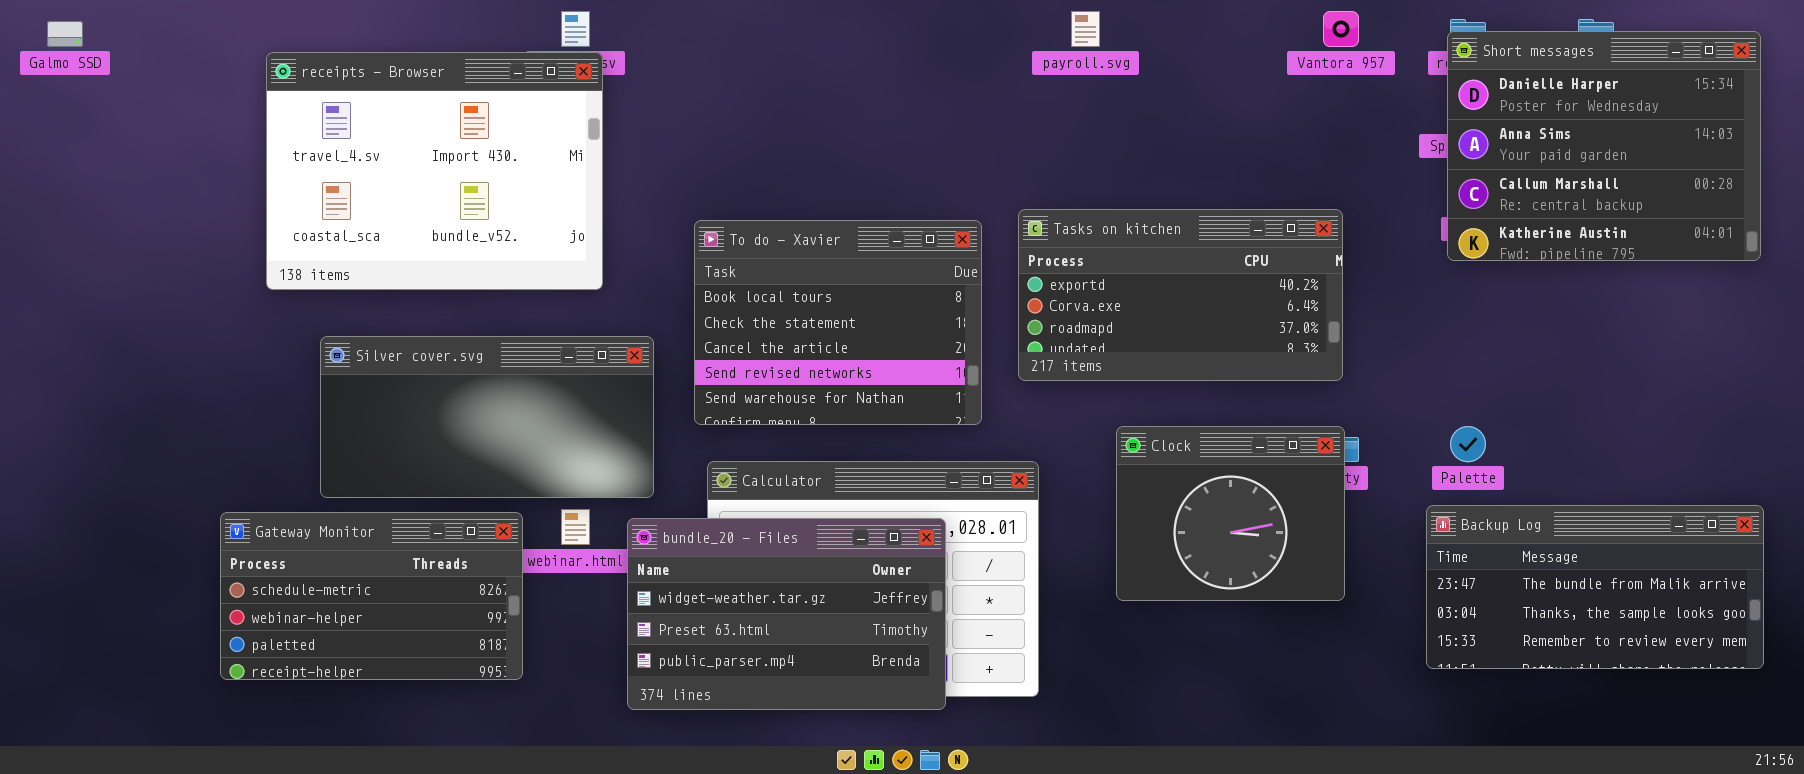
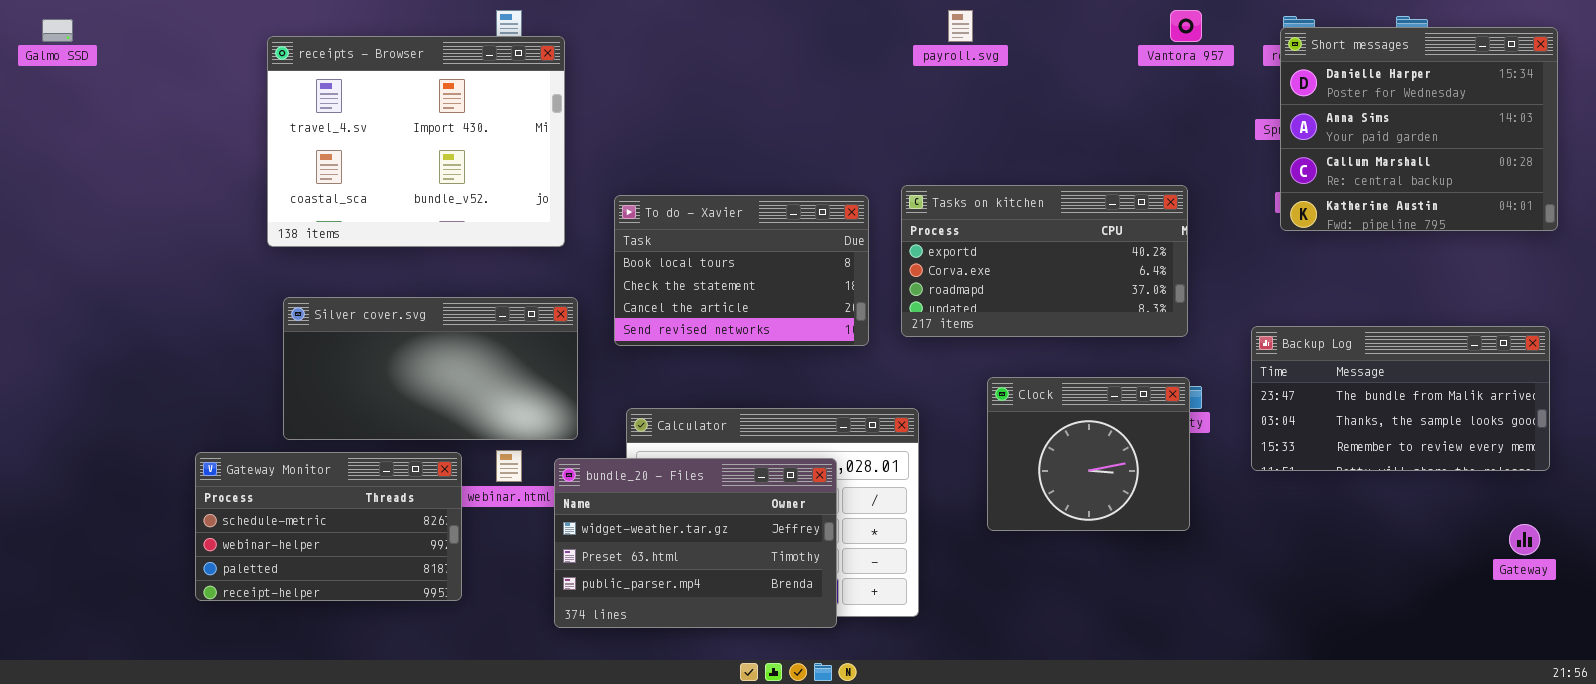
receipts - Browser: [266,52,603,290] -> [267,36,565,247], moved
To do - Xavier: [694,220,982,425] -> [614,195,869,346], resized
Backup Log: [1426,505,1764,669] -> [1251,326,1550,471], moved

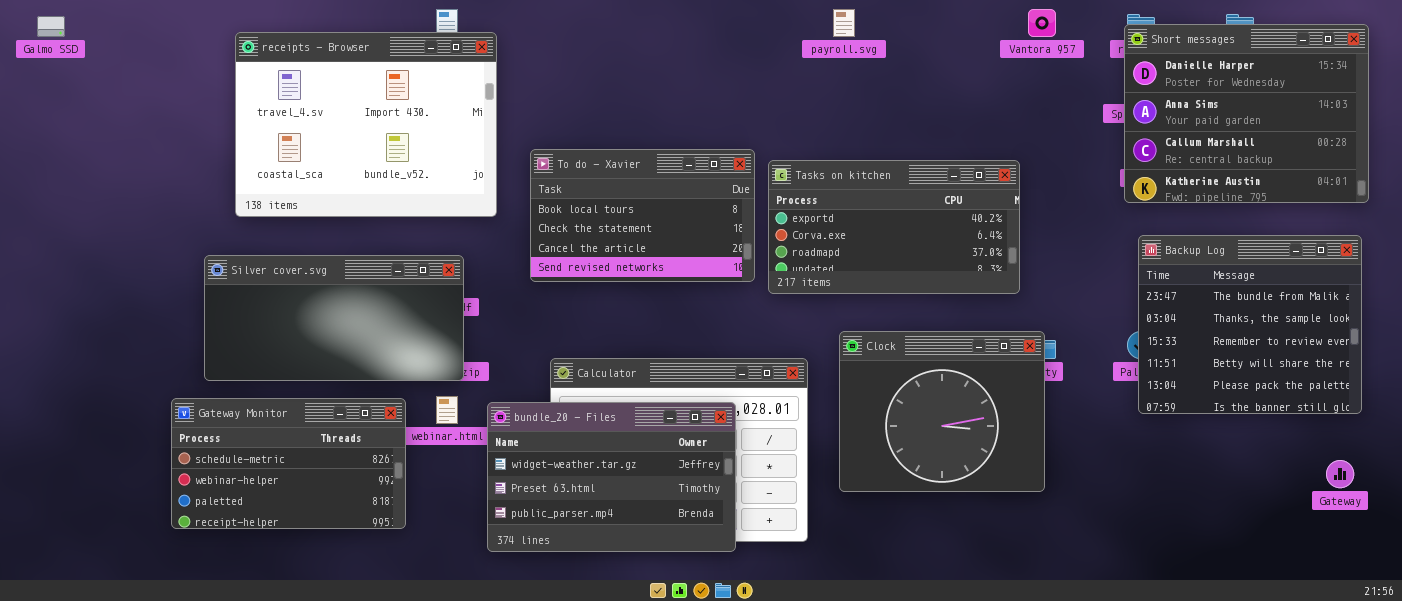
Tasks on kitchen: [901,185,1188,337] -> [768,160,1020,294], moved
To do - Xavier: [614,195,869,346] -> [530,149,755,282], moved
Silver cover.svg: [283,297,578,440] -> [204,255,464,381], moved
Backup Log: [1251,326,1550,471] -> [1138,235,1362,414], resized
Clock: [987,377,1190,531] -> [839,331,1045,492], resized

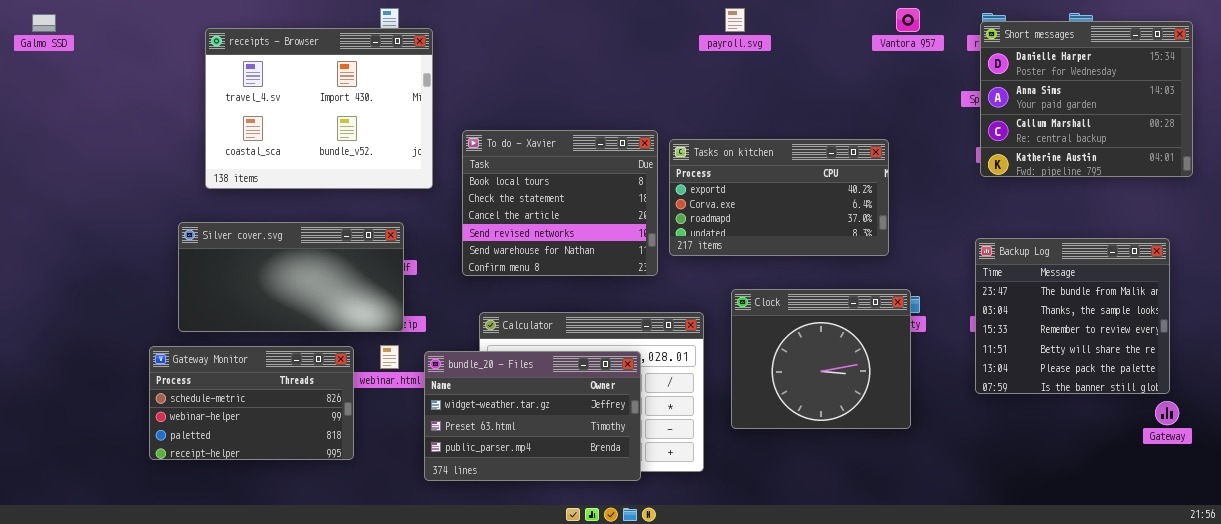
To do - Xavier: [530,149,755,282] -> [462,130,658,276], resized
Backup Log: [1138,235,1362,414] -> [975,238,1170,394], moved

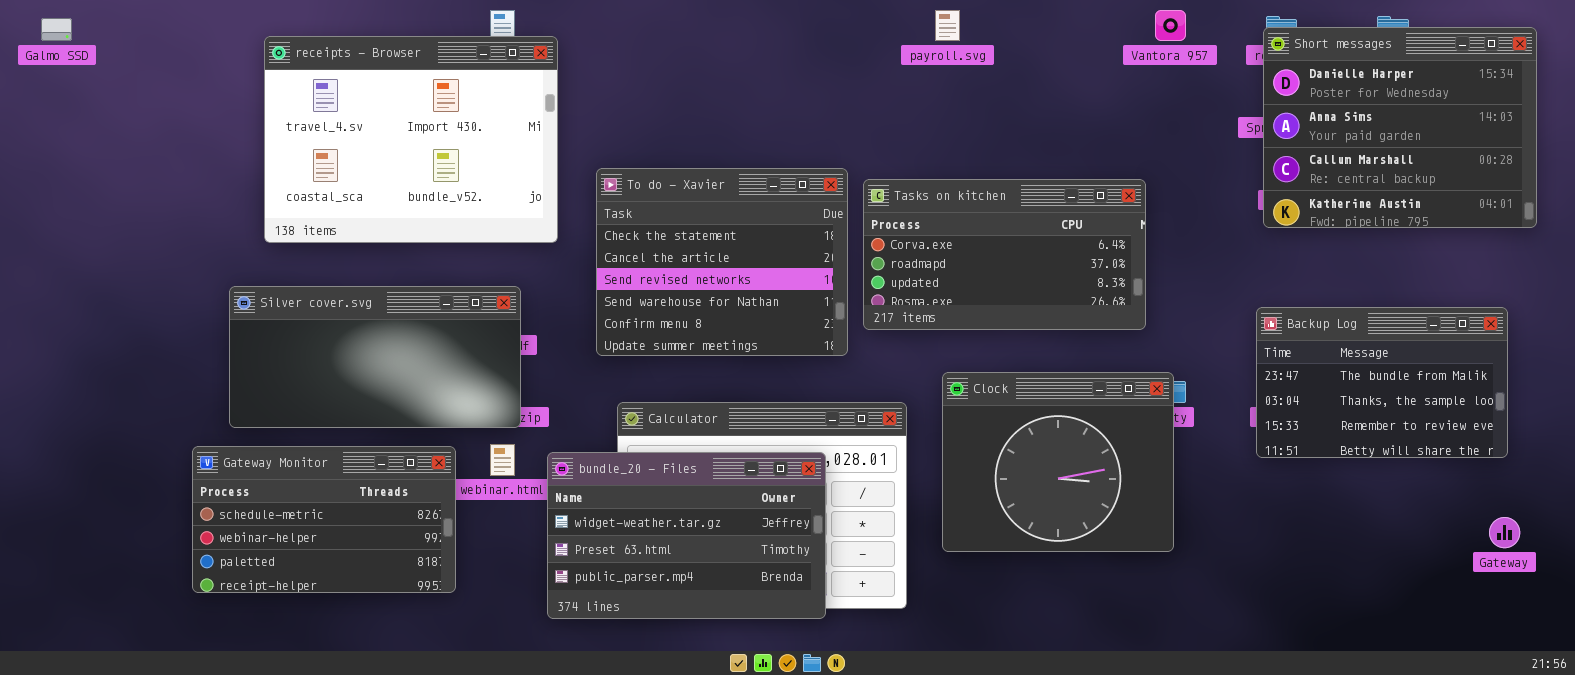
To do - Xavier: [462,130,658,276] -> [596,168,848,356], scrolled down 1 row
Tasks on kitchen: [669,139,889,256] -> [863,179,1146,330], scrolled down 1 row
Backup Log: [975,238,1170,394] -> [1256,307,1508,458], resized

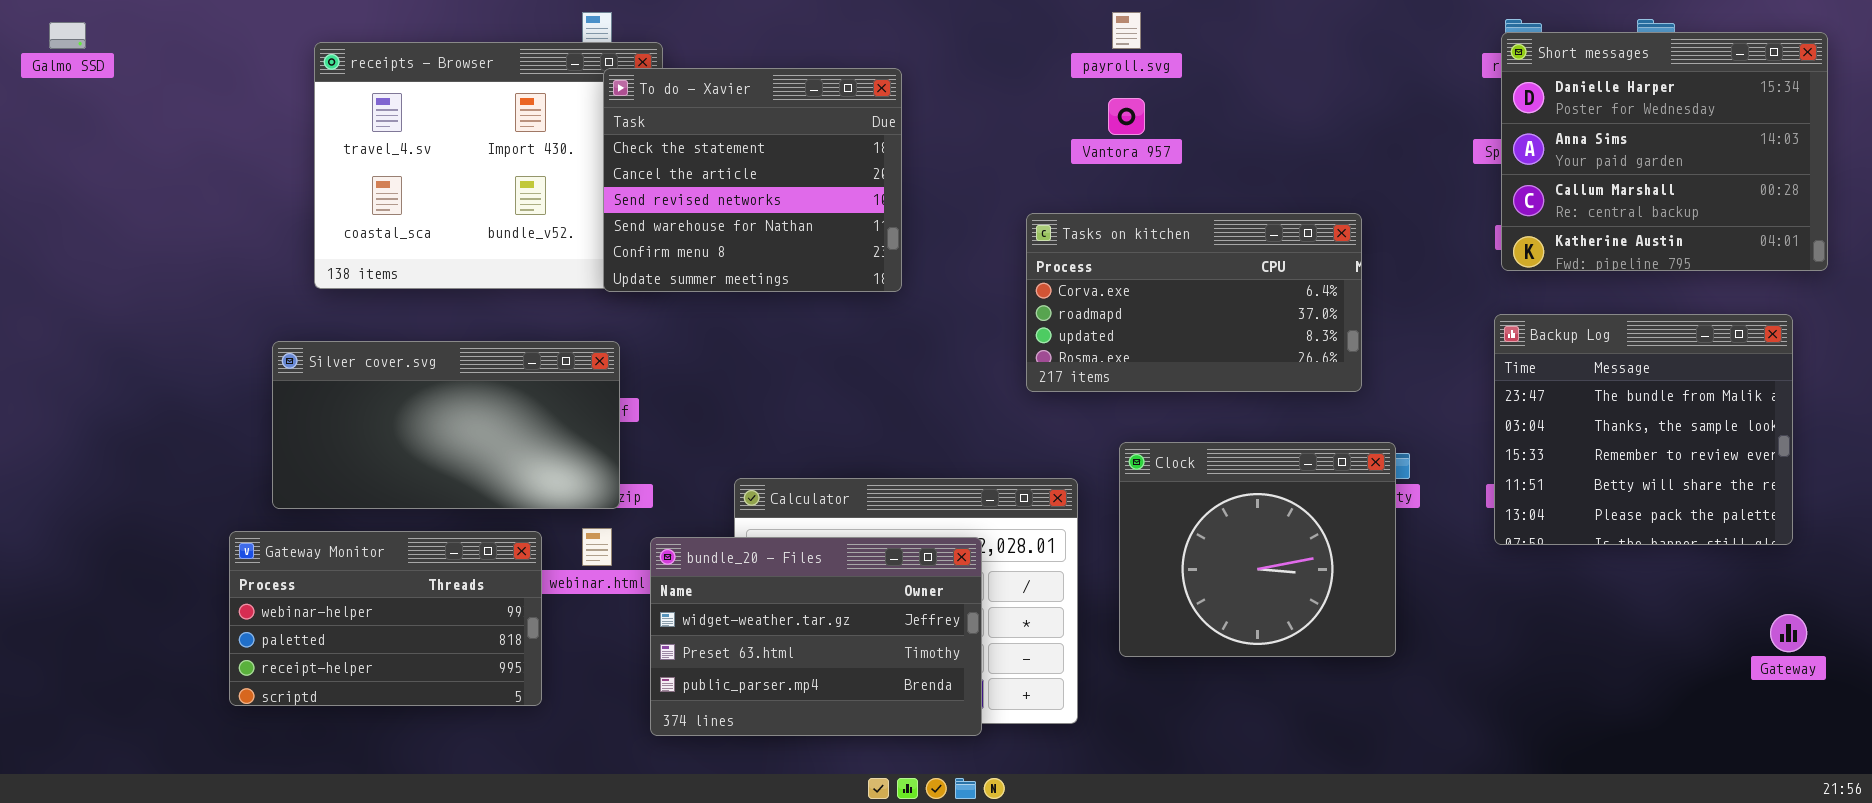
Vantora 957: [1155,10,1186,41] -> [1108,98,1145,135], moved
To do - Xavier: [596,168,848,356] -> [603,68,902,292], moved
Backup Log: [1256,307,1508,458] -> [1494,314,1793,545], resized
Gateway Monitor: [192,446,456,593] -> [229,531,542,706], scrolled down 1 row

